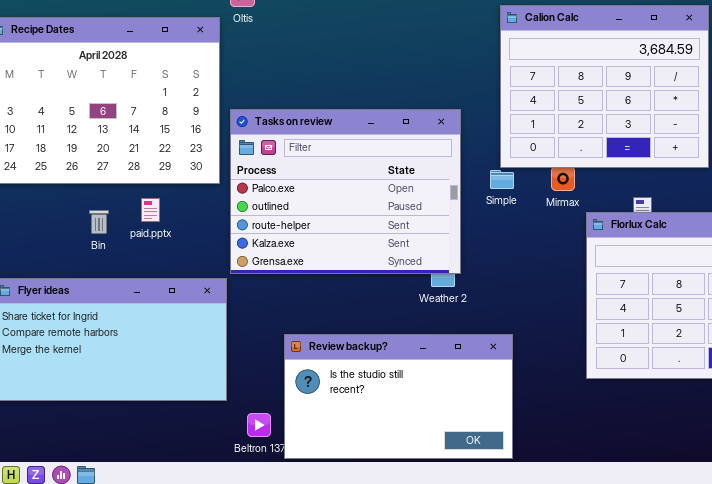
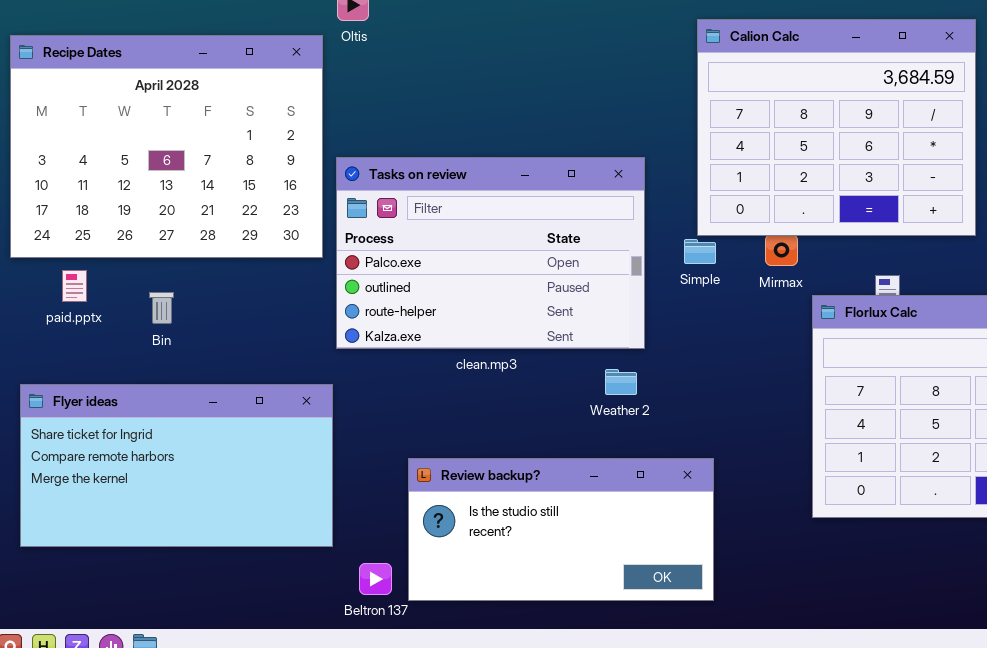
Tasks on review: [230,109,461,274] -> [336,157,645,349], resized
paid.pptx: [141,198,160,222] -> [62,270,87,302], moved
Review backup?: [284,334,513,459] -> [408,458,714,601], resized

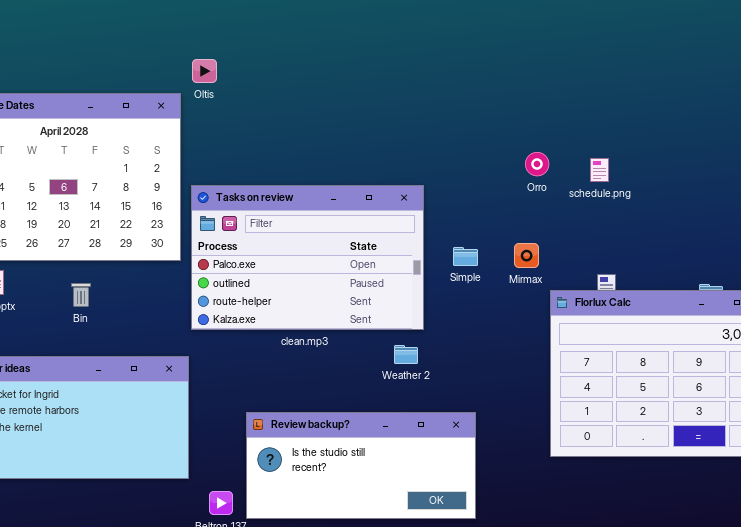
Calion Calc: [697,19,976,236] -> none, closed
Bin: [149,292,174,324] -> [71,283,91,307], moved

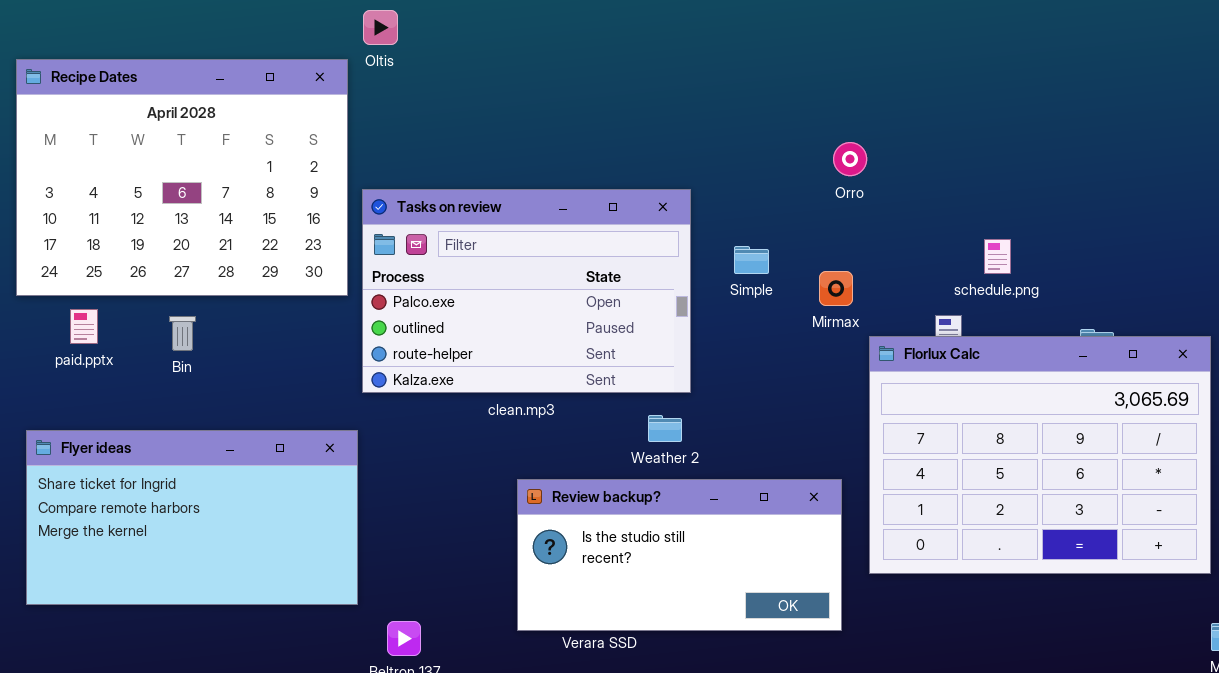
schedule.png: [590,158,609,182] -> [984,239,1011,274], moved
Simple: [453,247,478,266] -> [734,246,769,274], moved
Bin: [71,283,91,307] -> [169,316,196,351], moved
Review backup?: [246,412,476,519] -> [517,479,842,631], moved

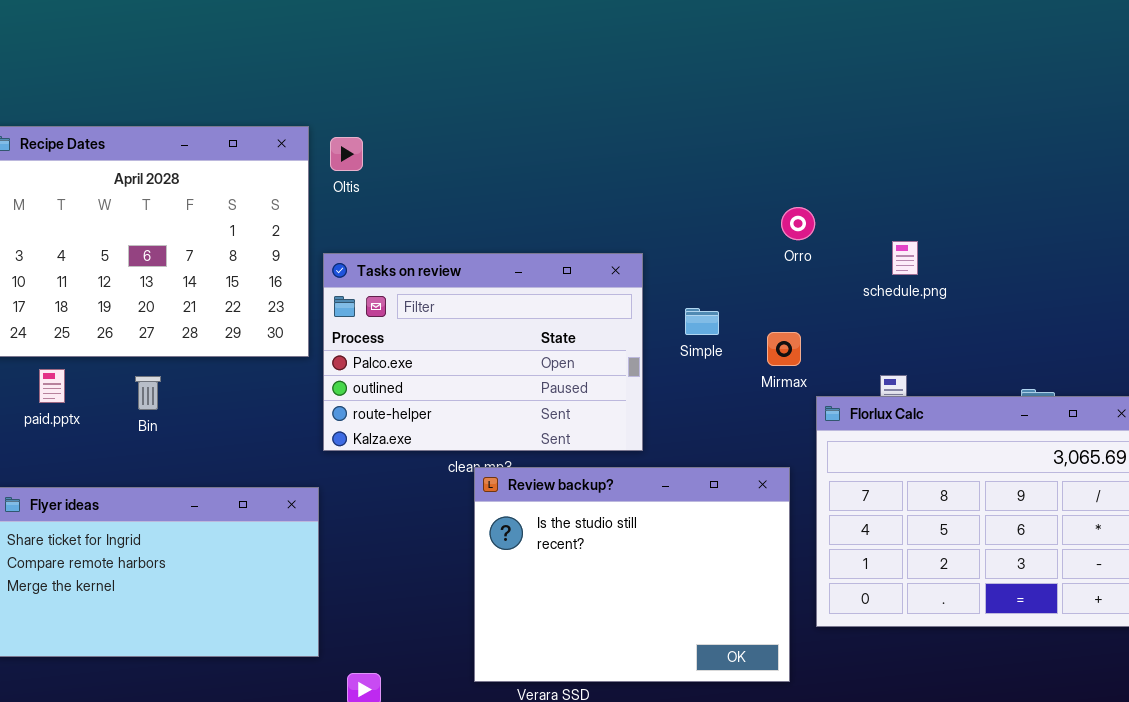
Oltis: [363,10,398,45] -> [330,137,363,171], moved
schedule.png: [984,239,1011,274] -> [892,241,918,275], moved
Review backup?: [517,479,842,631] -> [474,467,790,682], resized

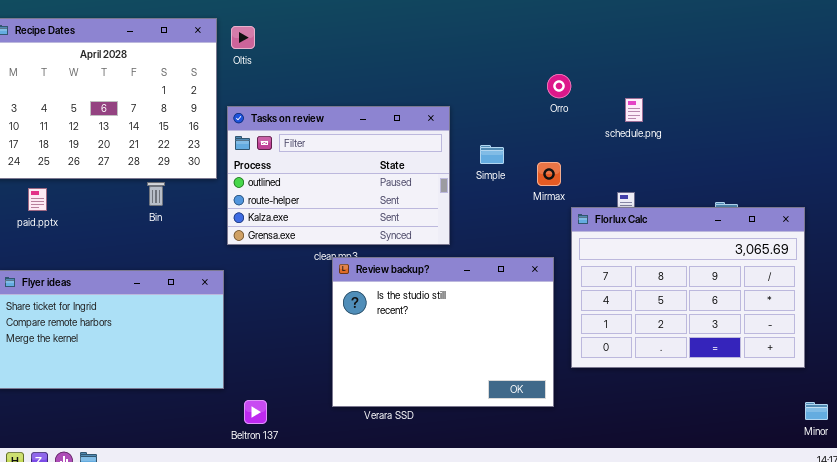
Tasks on review: [323,253,643,451] -> [227,106,450,245], scrolled down 1 row
Bin: [135,376,161,410] -> [147,182,165,206], moved

